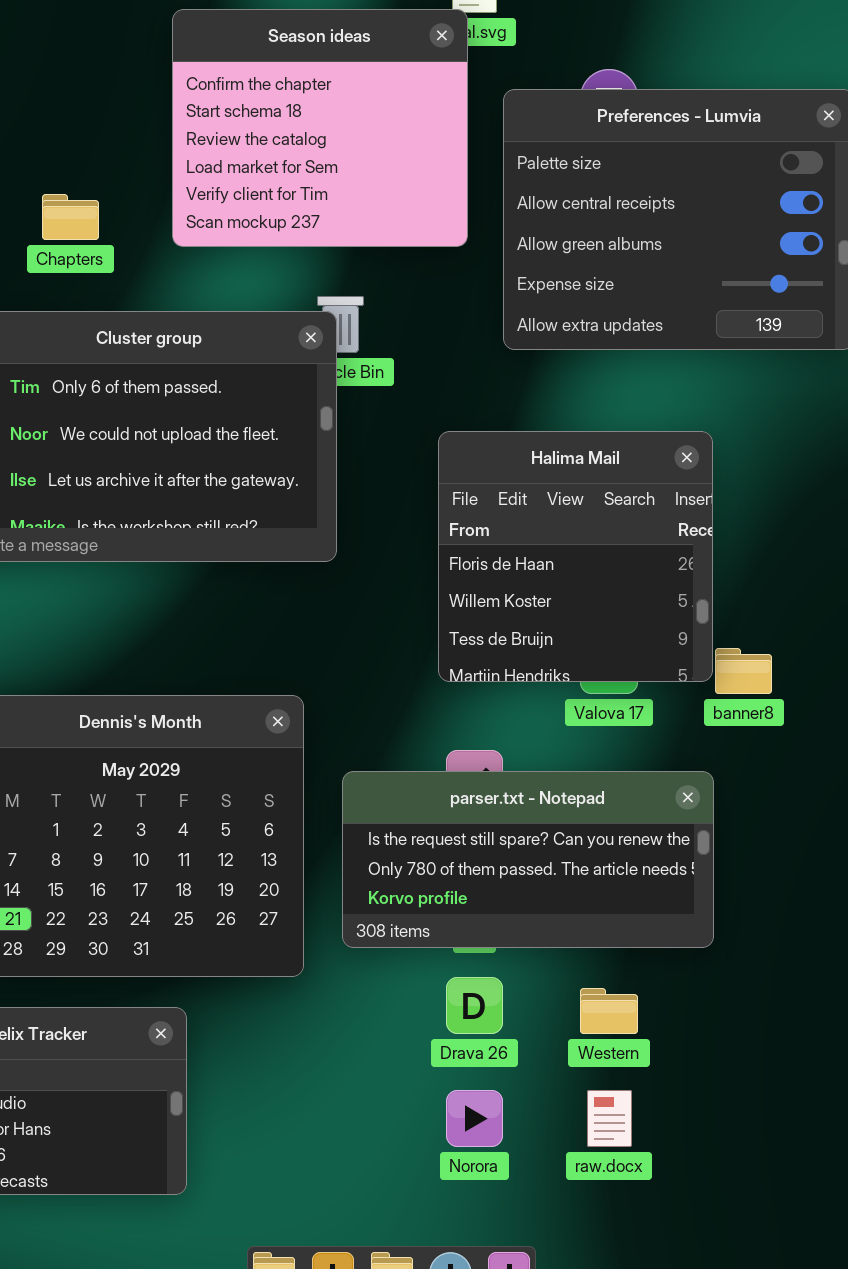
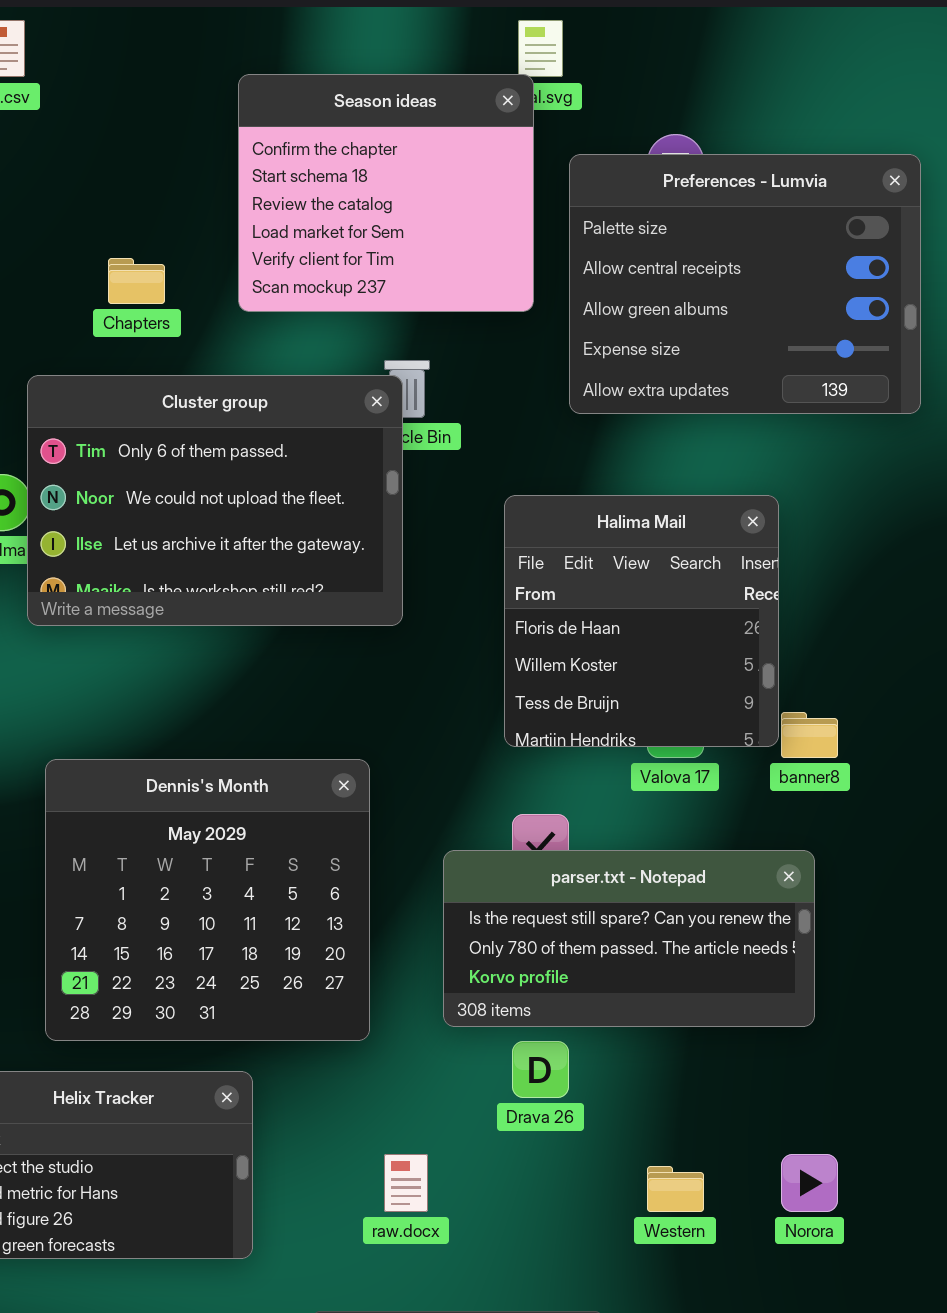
parser.txt - Notepad: [342,771,714,948] -> [443,850,815,1027], moved
Western: [580,988,638,1034] -> [647,1166,704,1212], moved
Norora: [446,1090,503,1147] -> [781,1154,838,1212], moved
raw.docx: [587,1090,632,1147] -> [384,1154,428,1212], moved

